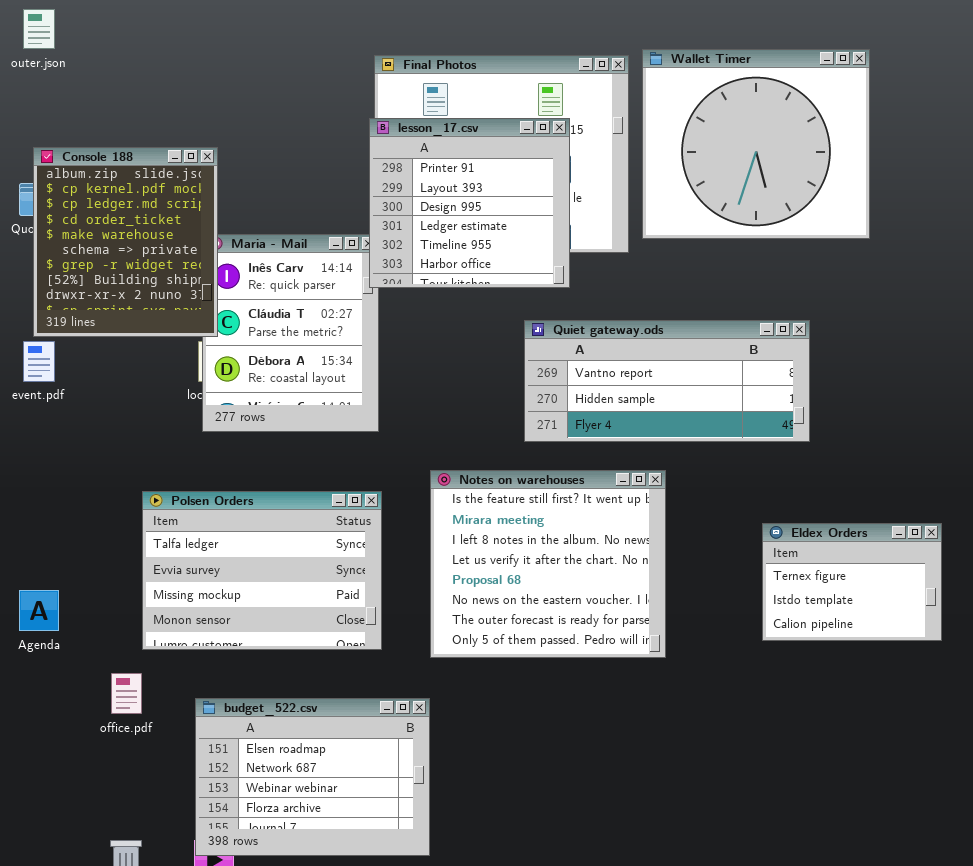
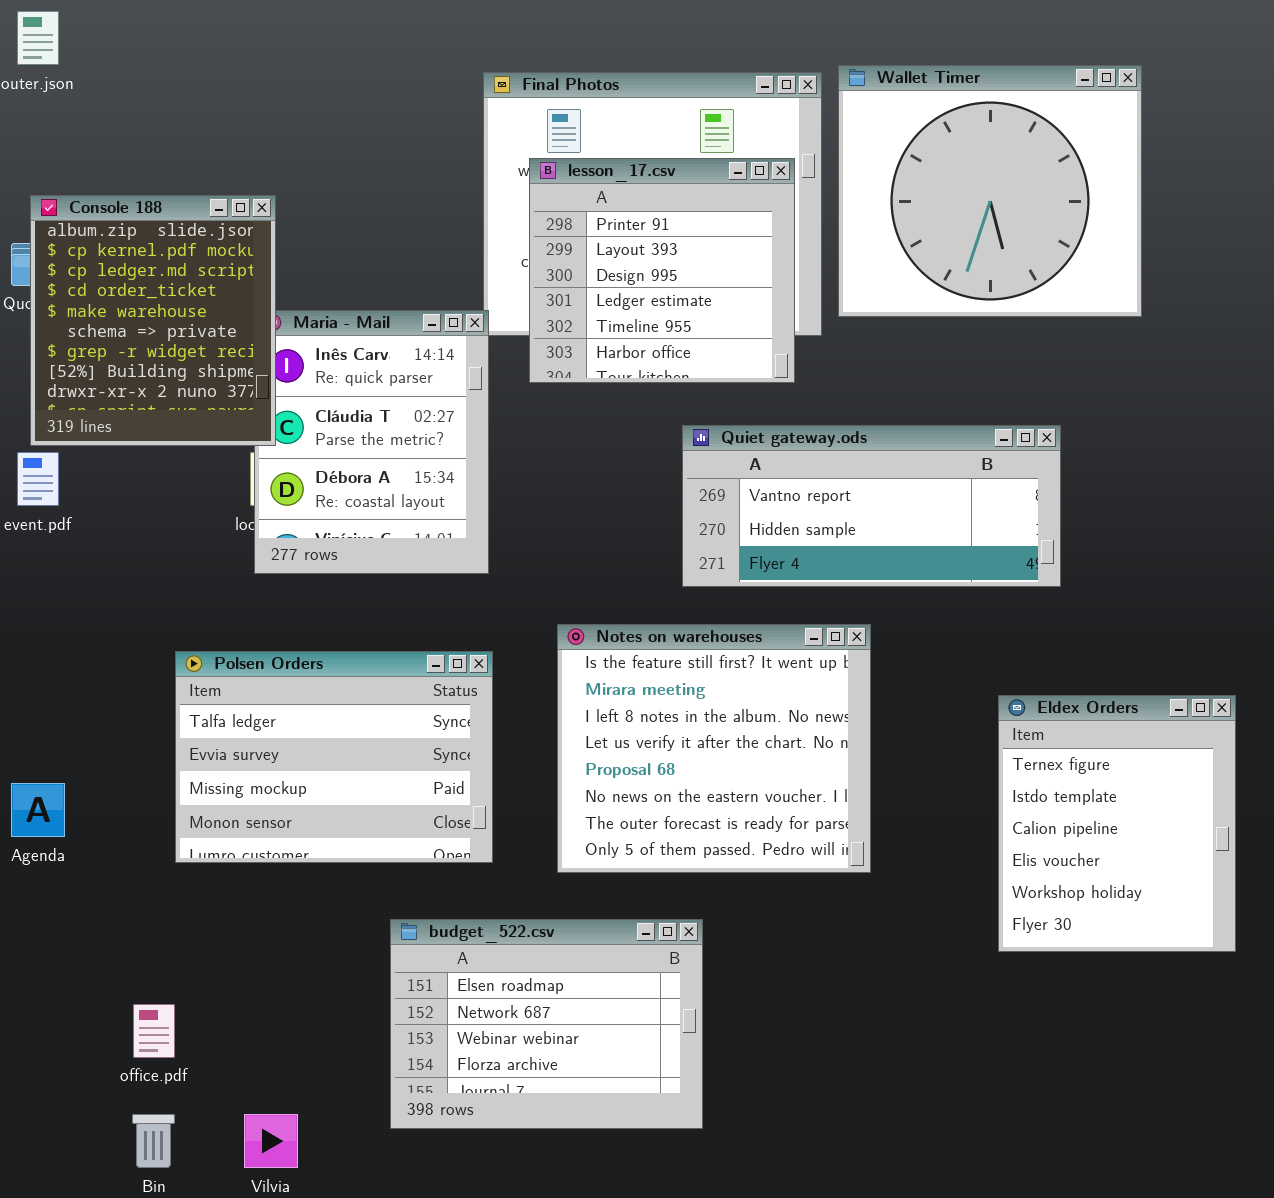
lesson_17.csv: [369,118,570,288] -> [529,158,795,383], moved
Eldex Orders: [762,523,942,641] -> [998,695,1236,952], resized
office.pdf: [111,673,142,714] -> [133,1004,175,1058], moved
budget_522.csv: [195,698,430,856] -> [390,919,703,1129], moved

